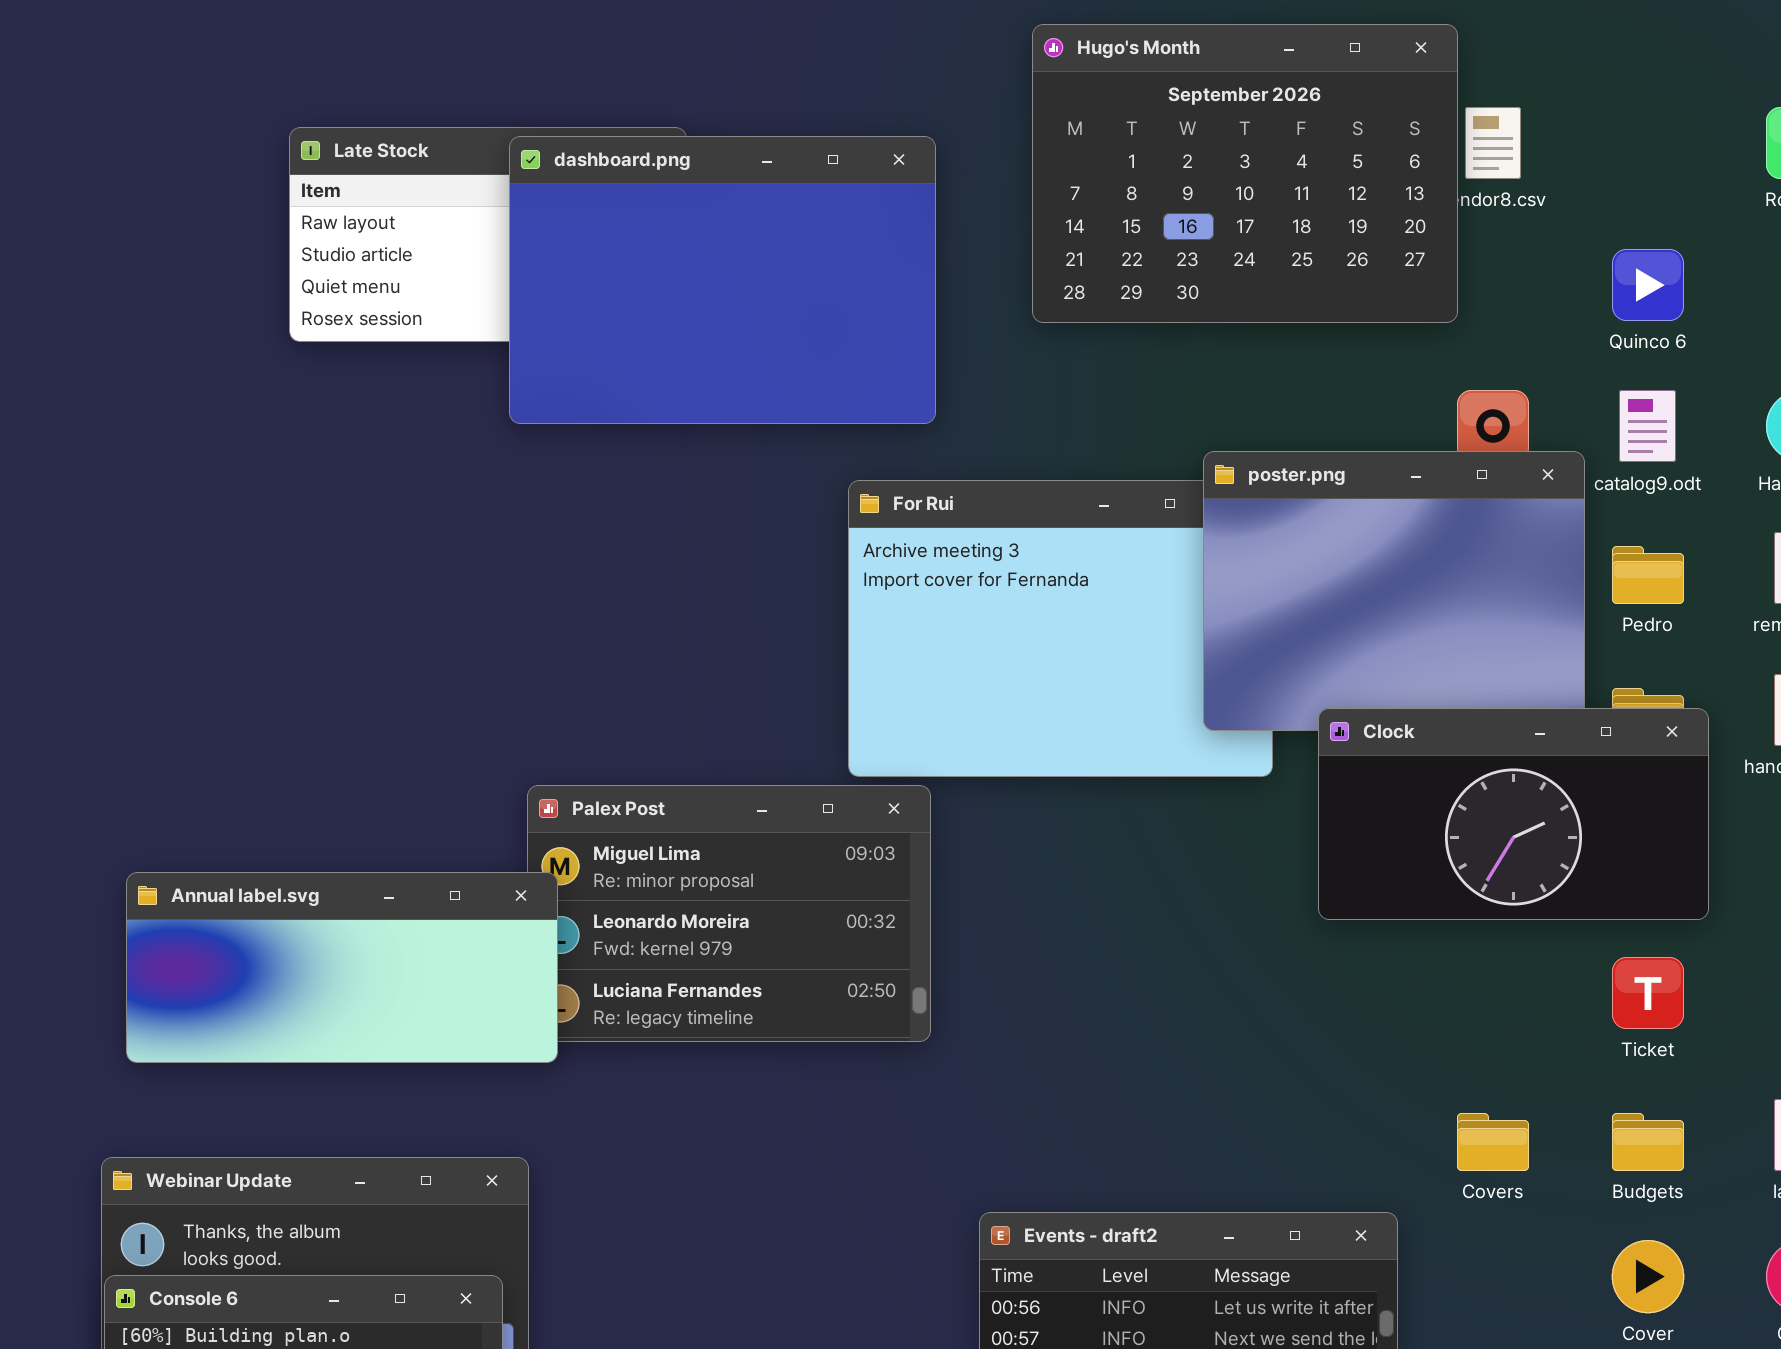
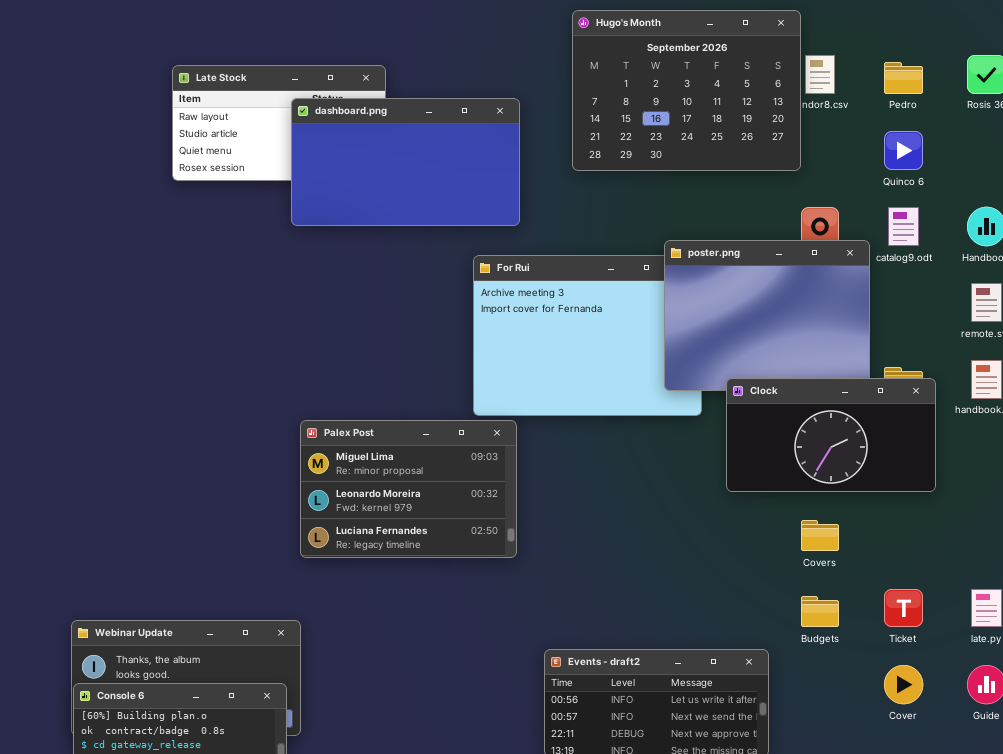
dashboard.png: [509,136,936,424] -> [291,98,520,226], resized
Pedro: [1612,546,1684,604] -> [884,62,923,94], moved
Annual label.svg: [126,872,558,1063] -> none, closed
Ticket: [1612,957,1684,1029] -> [884,589,923,627], moved
Covers: [1457,1113,1529,1171] -> [801,520,839,551], moved
Budgets: [1612,1113,1684,1171] -> [801,596,839,627], moved

